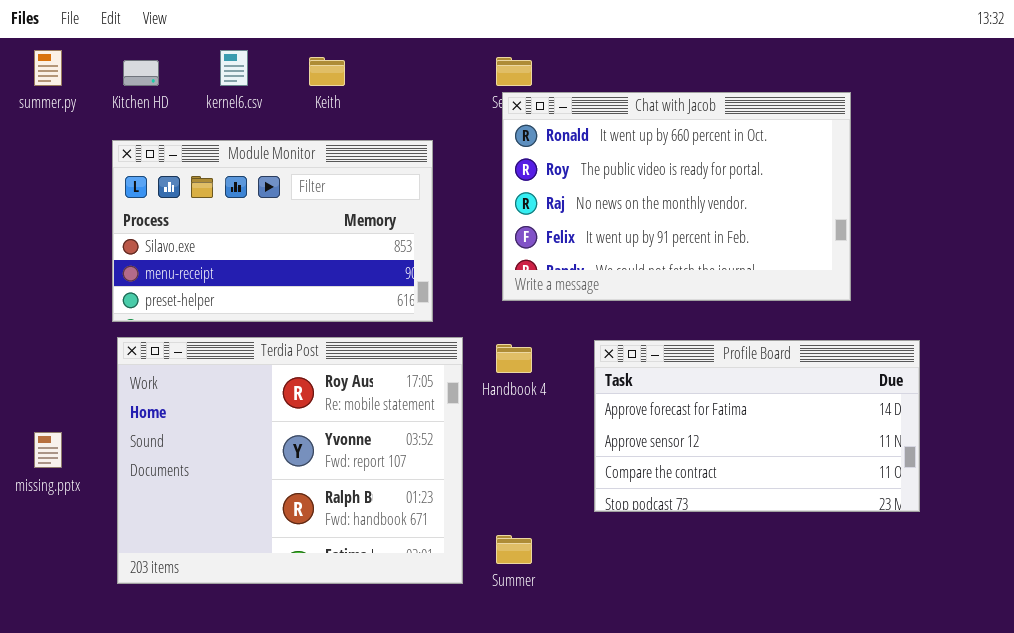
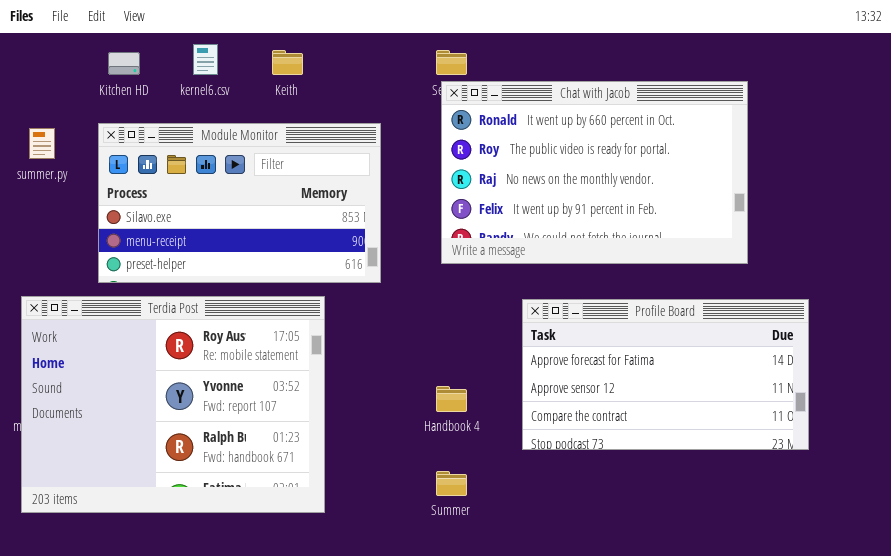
summer.py: [34,50,62,86] -> [29,128,55,159], moved
Terdia Post: [117,337,463,584] -> [21,296,325,513], moved
Handbook 4: [496,344,532,373] -> [436,386,467,412], moved

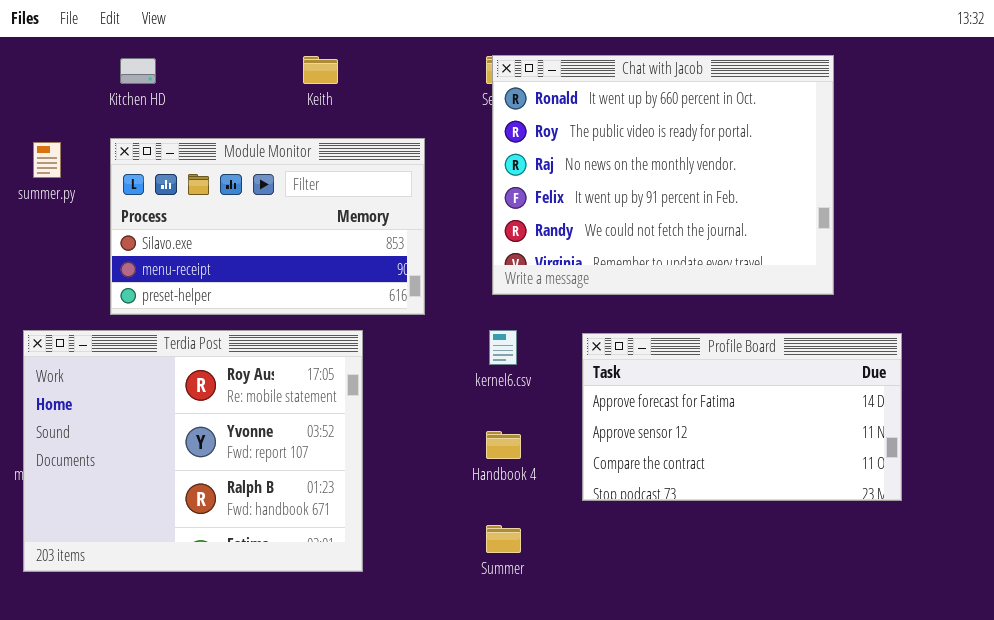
kernel6.csv: [193,44,218,75] -> [489,330,517,365], moved
Chat with Jacob: [441,81,748,264] -> [492,55,834,295], resized

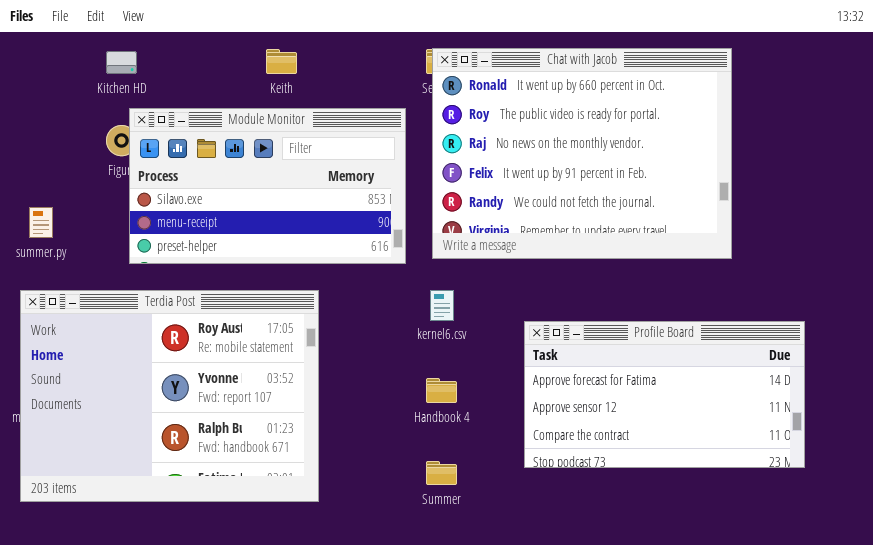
Module Monitor: [110,138,425,315] -> [129,108,406,264], moved
summer.py: [33,142,61,178] -> [29,207,53,238], moved
Profile Board: [582,333,902,501] -> [524,321,805,468], moved

